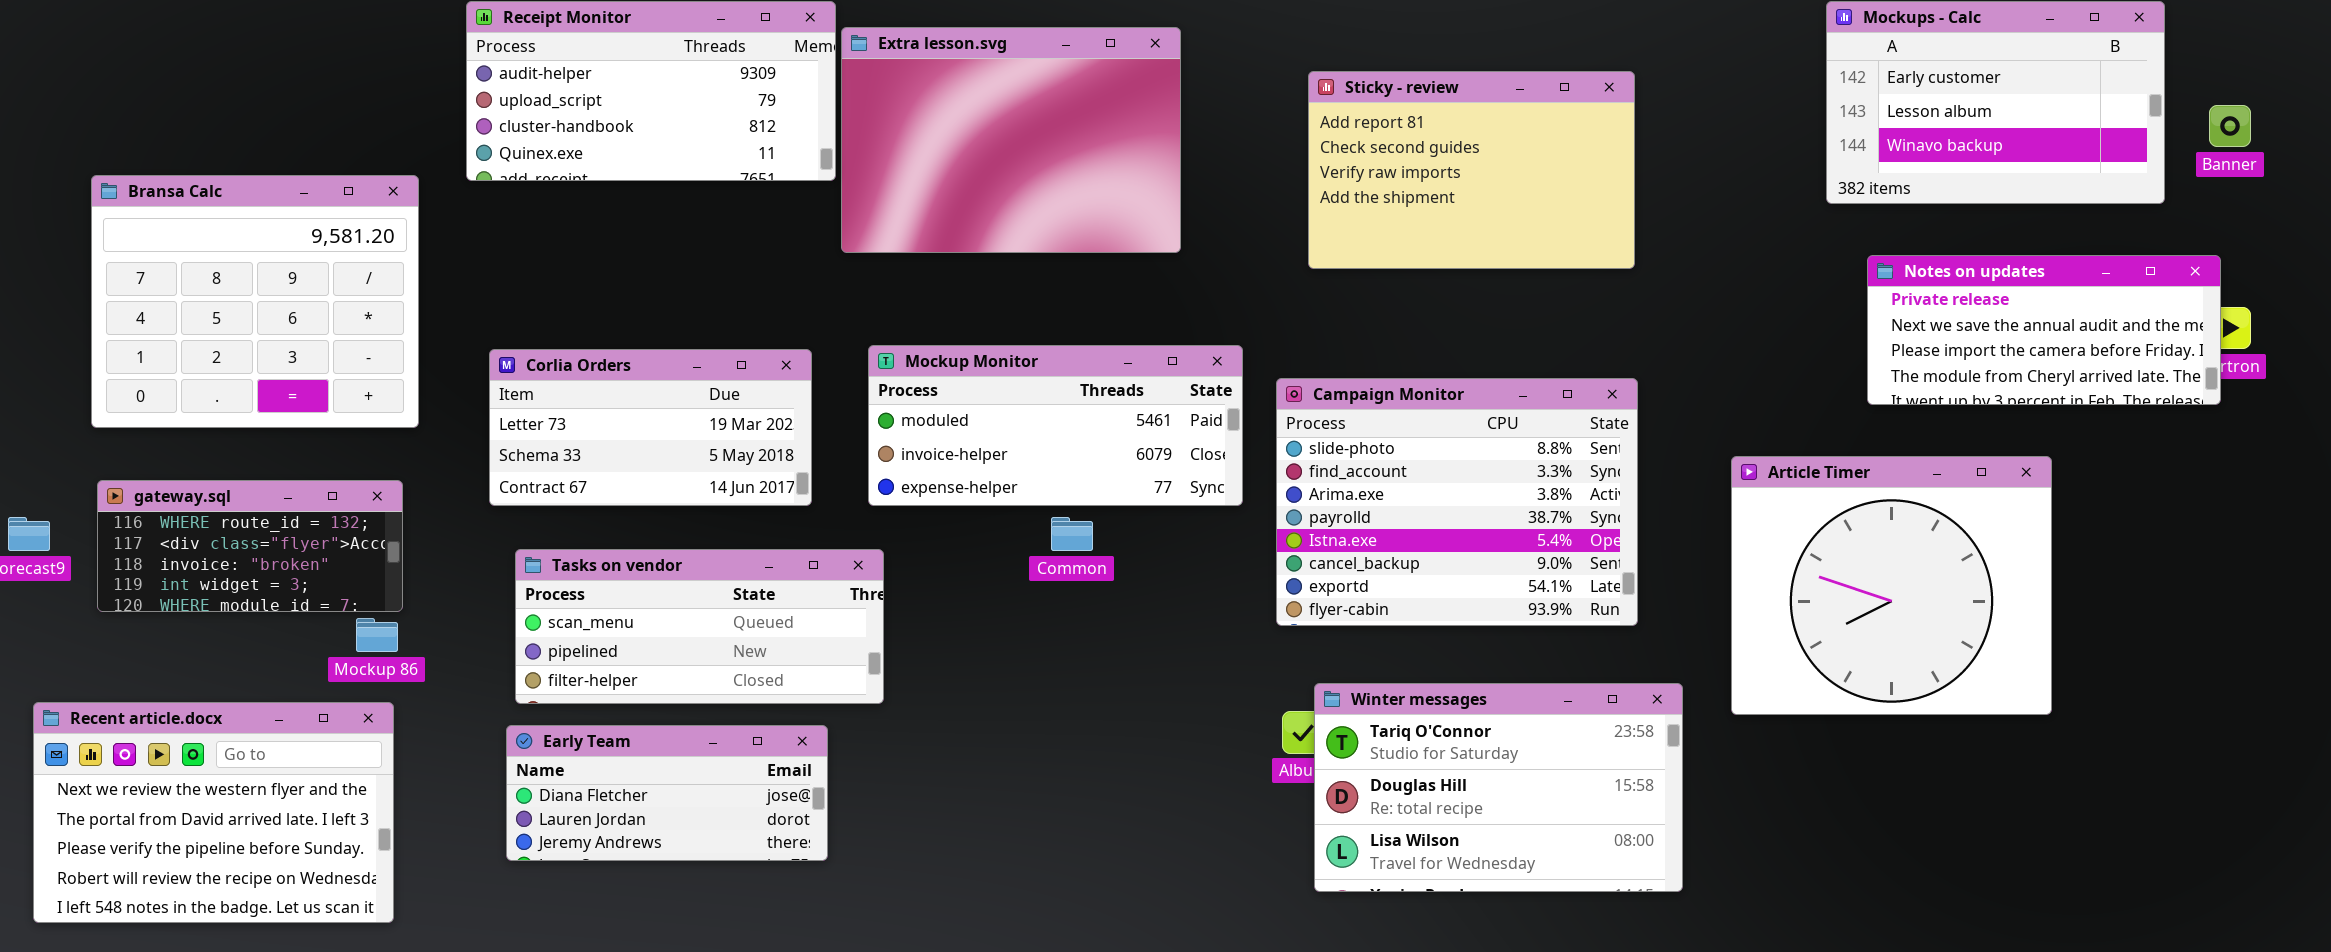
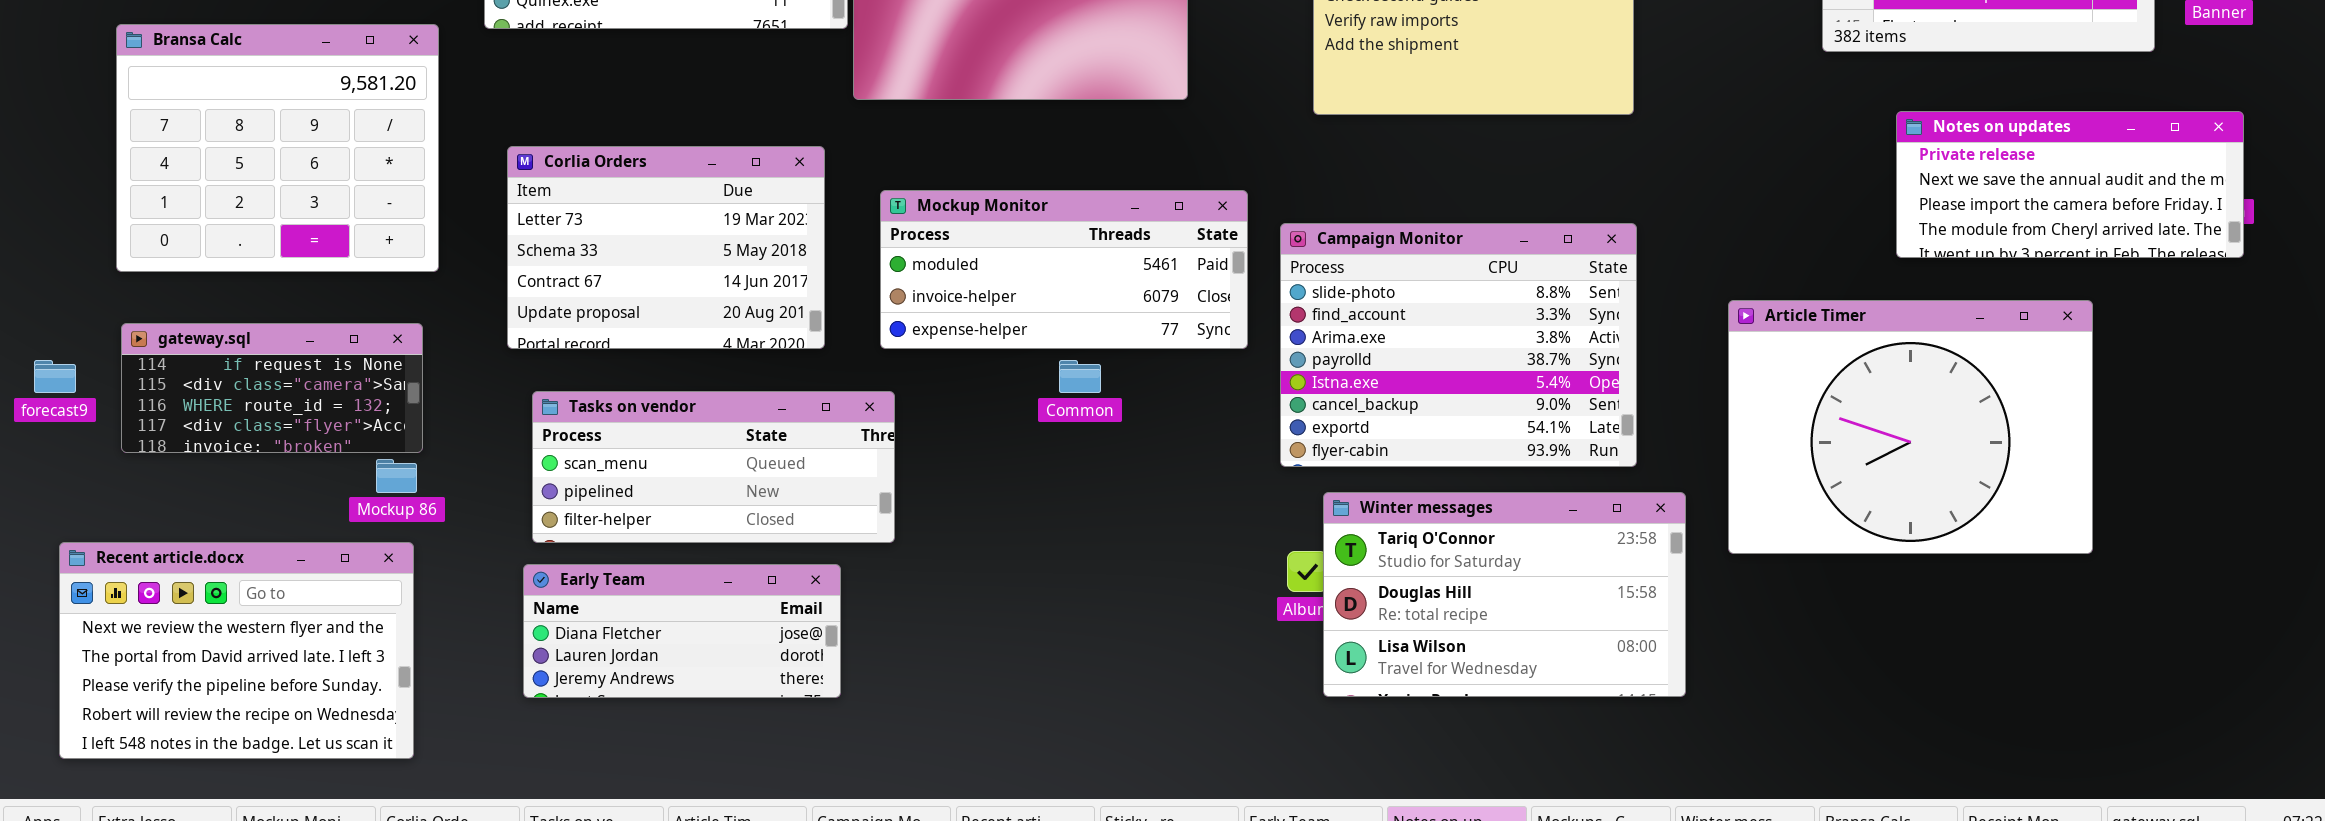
Notes on updates: [1867,255,2221,405] -> [1896,111,2244,258], moved
Corlia Orders: [489,349,812,506] -> [507,146,825,349], resized
Article Timer: [1731,456,2052,715] -> [1728,300,2093,554], resized
gateway.sql: [97,480,403,612] -> [121,323,423,453], scrolled up 2 rows
Winter messages: [1314,683,1683,892] -> [1323,492,1686,697], moved

